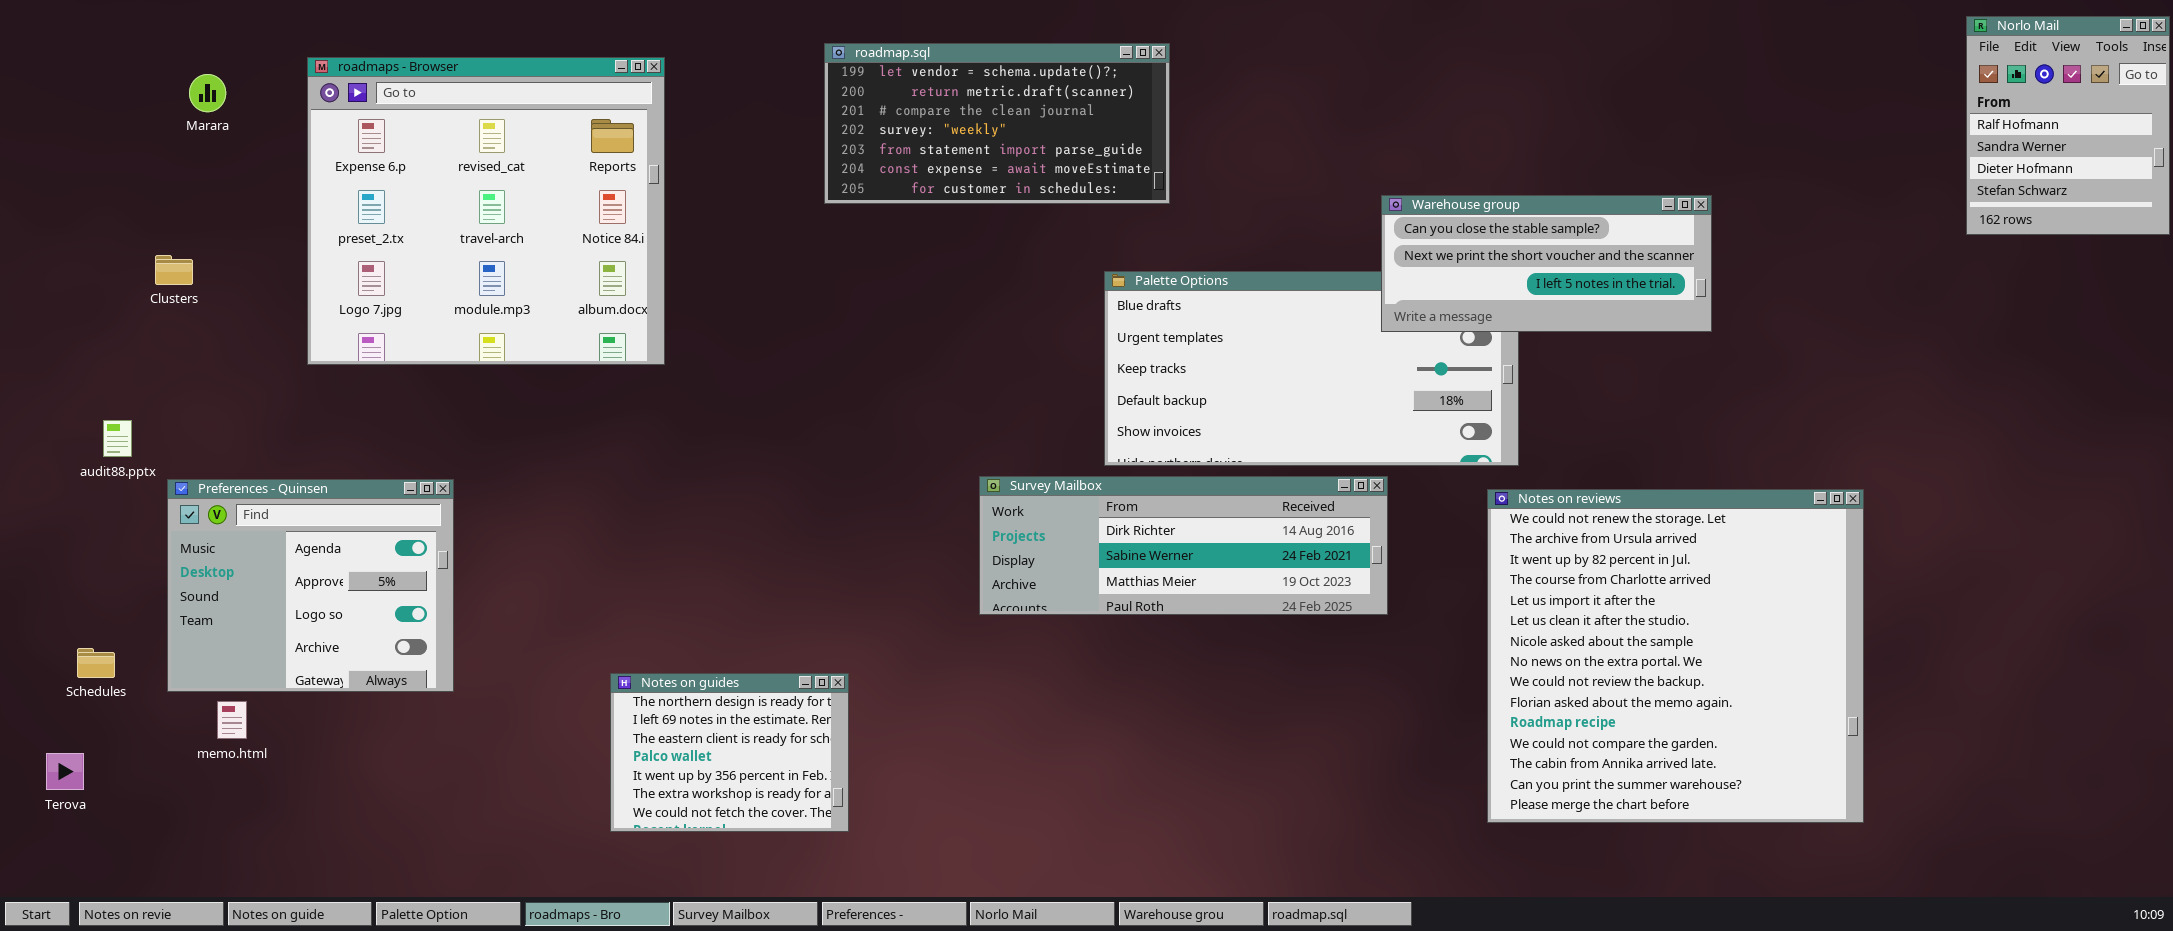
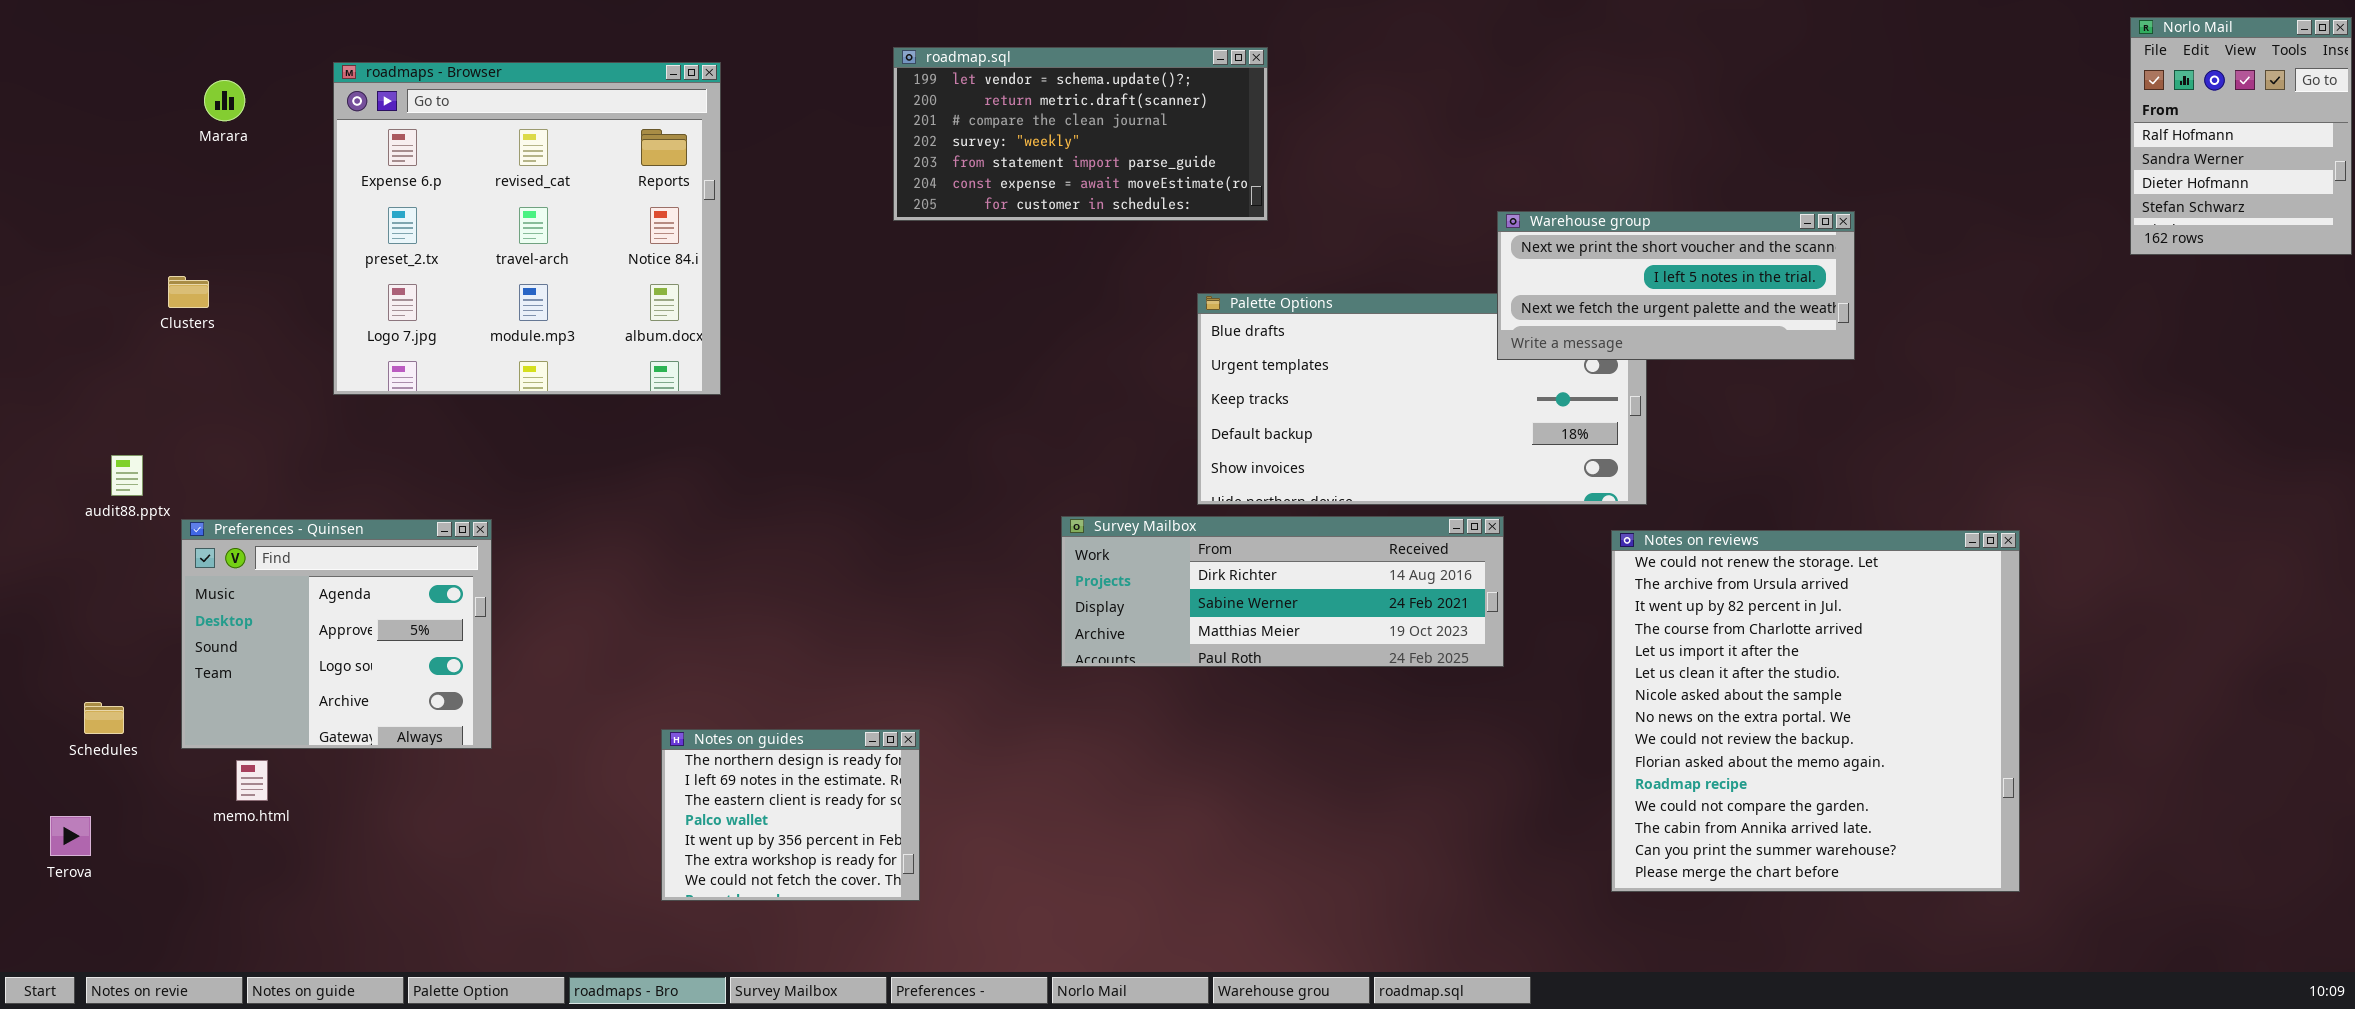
Warehouse group: [1381,195,1712,332] -> [1497,211,1855,360], scrolled down 1 row

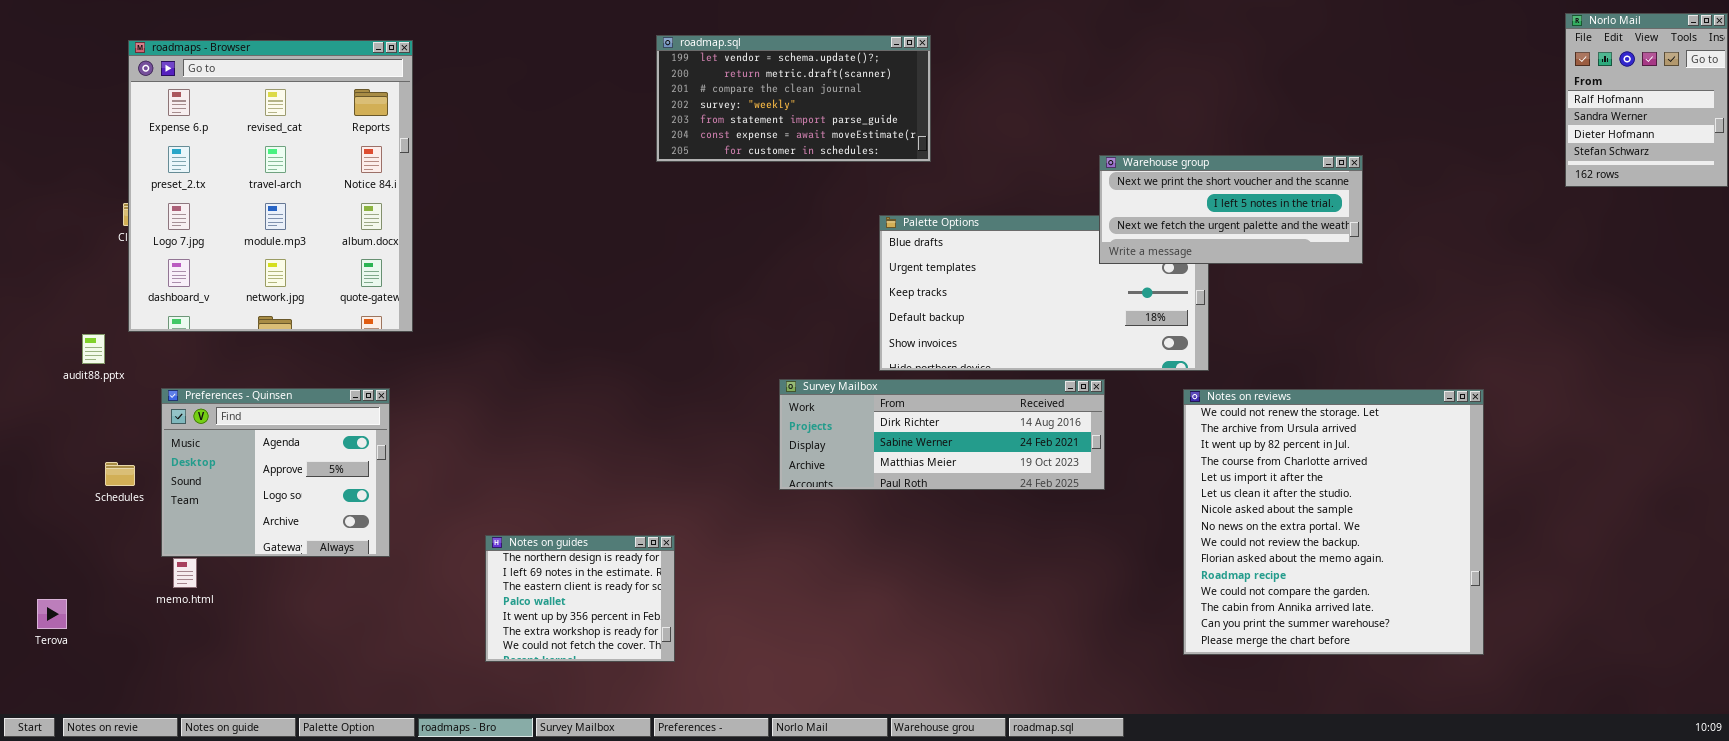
roadmaps - Browser: [333,62,721,395] -> [128,40,413,332], moved, resized
Preferences - Quinsen: [181,519,492,749] -> [161,388,390,557], moved
Schedules: [84,702,124,734] -> [105,462,135,486], moved

